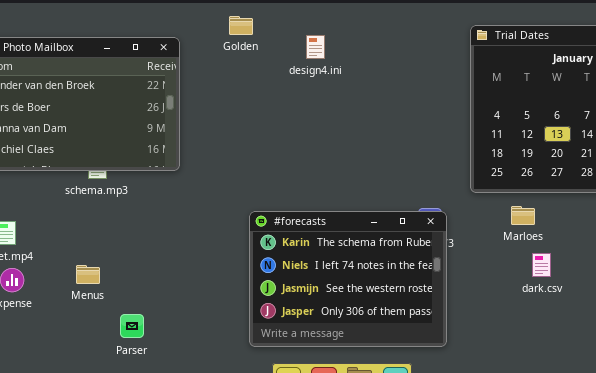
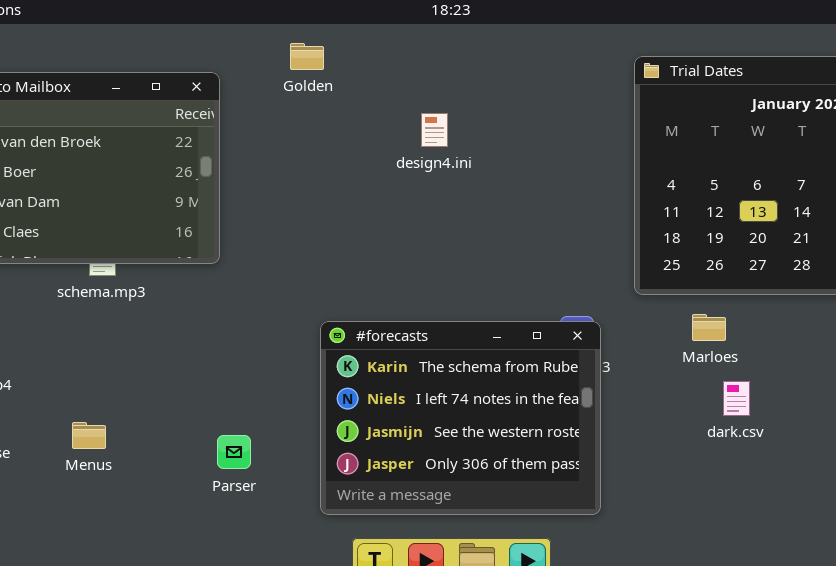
design4.ini: [306,35,325,59] -> [421,113,448,147], moved
Menus: [76,265,100,284] -> [72,422,106,449], moved
Parser: [120,314,144,338] -> [217,435,251,469], moved

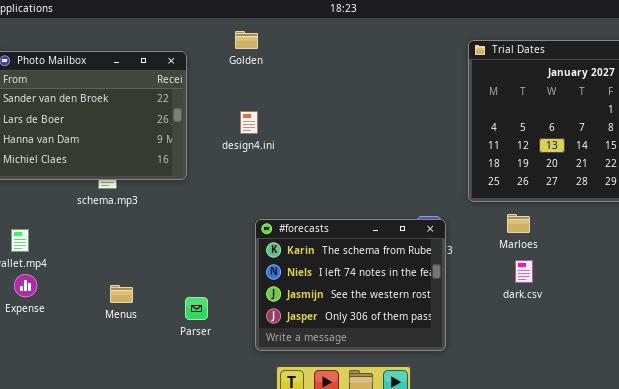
design4.ini: [421,113,448,147] -> [240,111,258,134], moved
dark.csv: [723,381,750,416] -> [515,260,533,283], moved
Menus: [72,422,106,449] -> [110,285,133,303], moved

